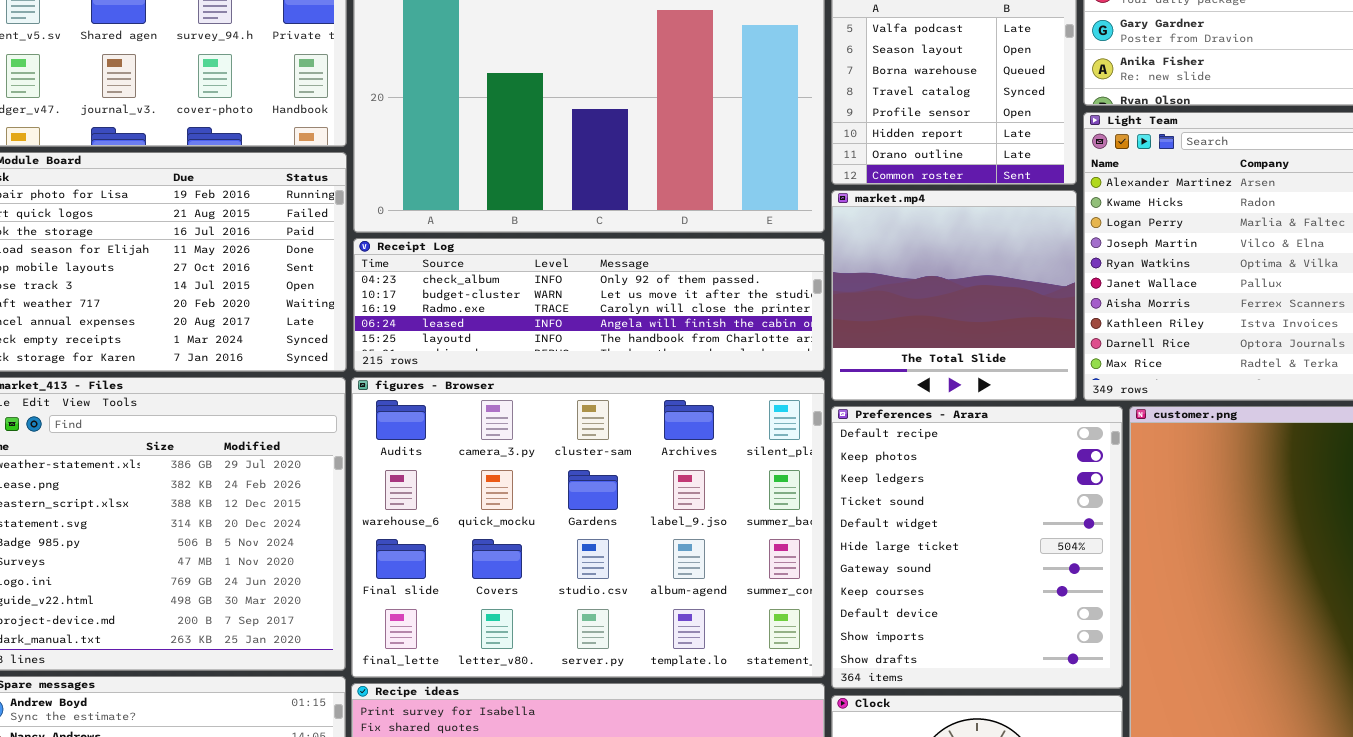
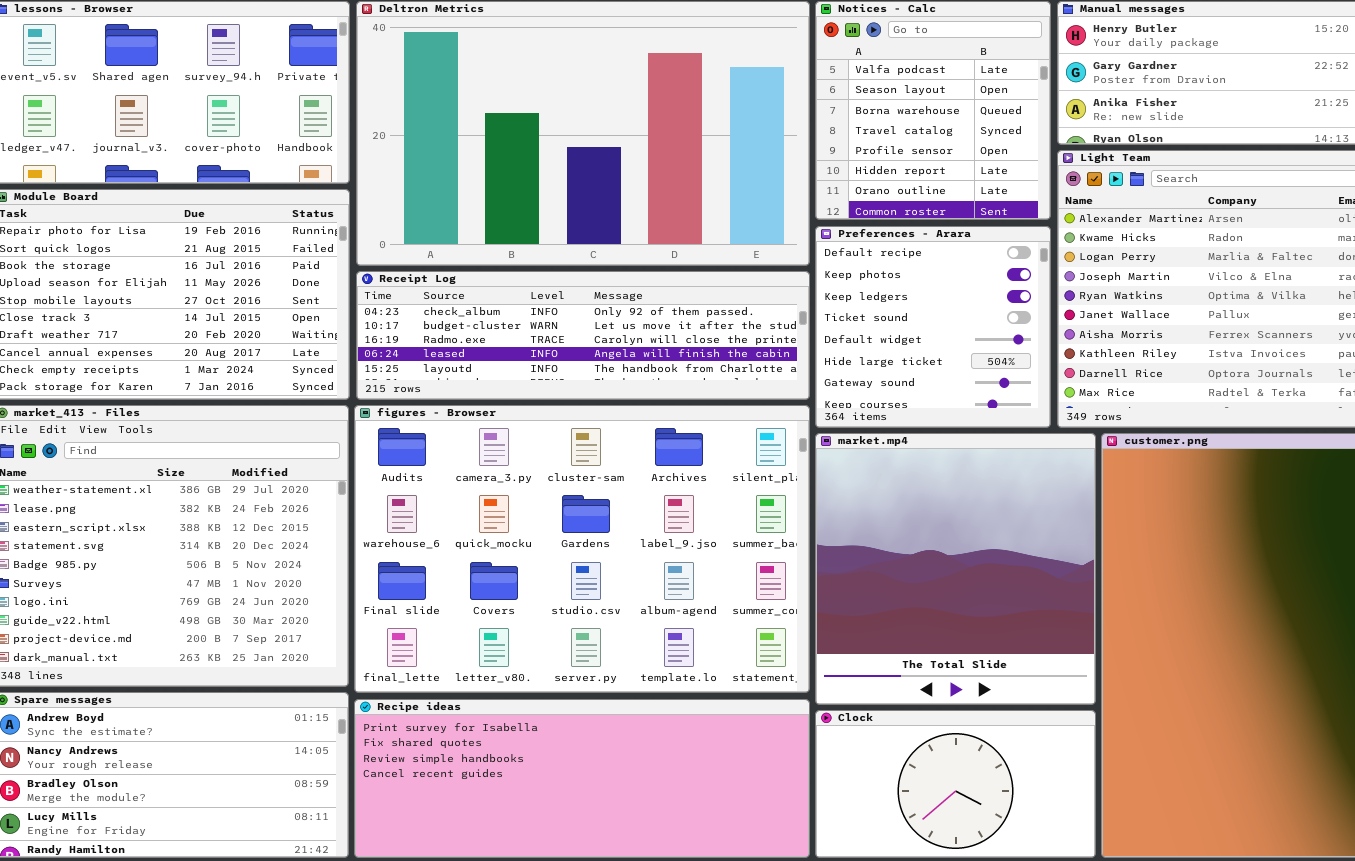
market.mp4: [831,190,1077,401] -> [815,433,1096,705], moved, resized
Preferences - Arara: [831,406,1123,689] -> [815,226,1051,428], moved, resized

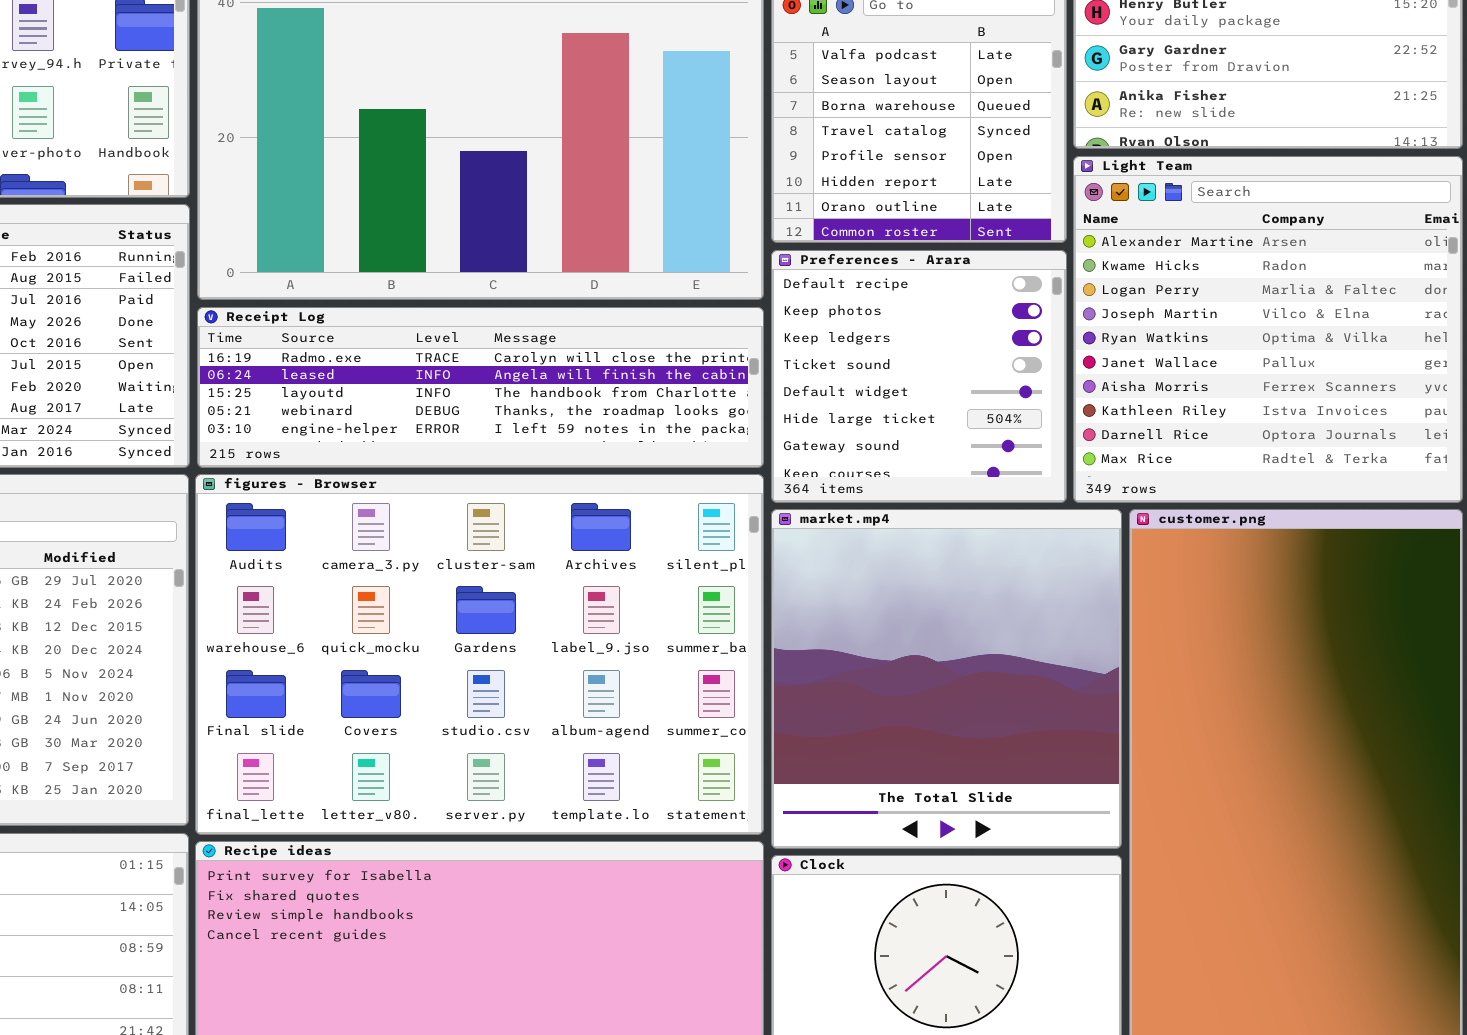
Receipt Log: [356,271,810,400] -> [197,307,764,468], scrolled down 2 rows

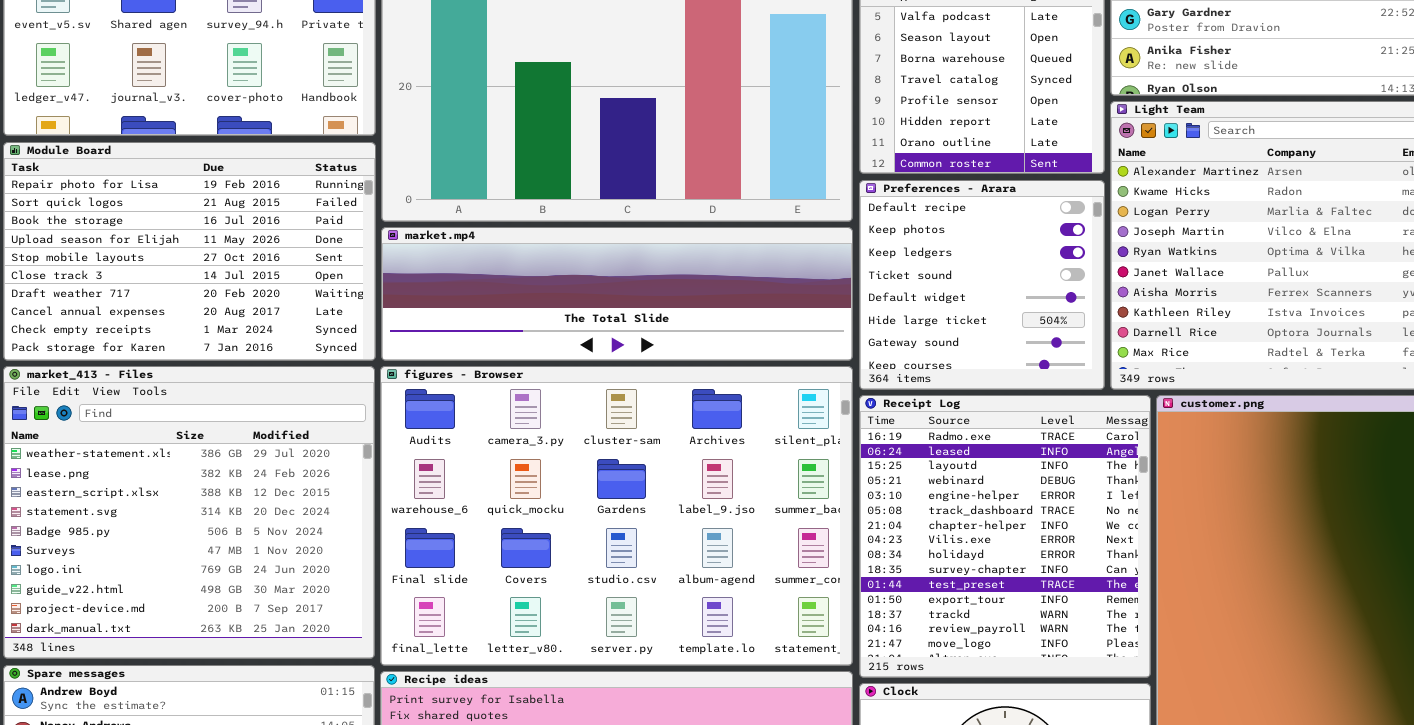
Receipt Log: [197,307,764,468] -> [859,395,1151,678], moved, resized
market.mp4: [771,509,1122,849] -> [381,227,853,361], moved, resized

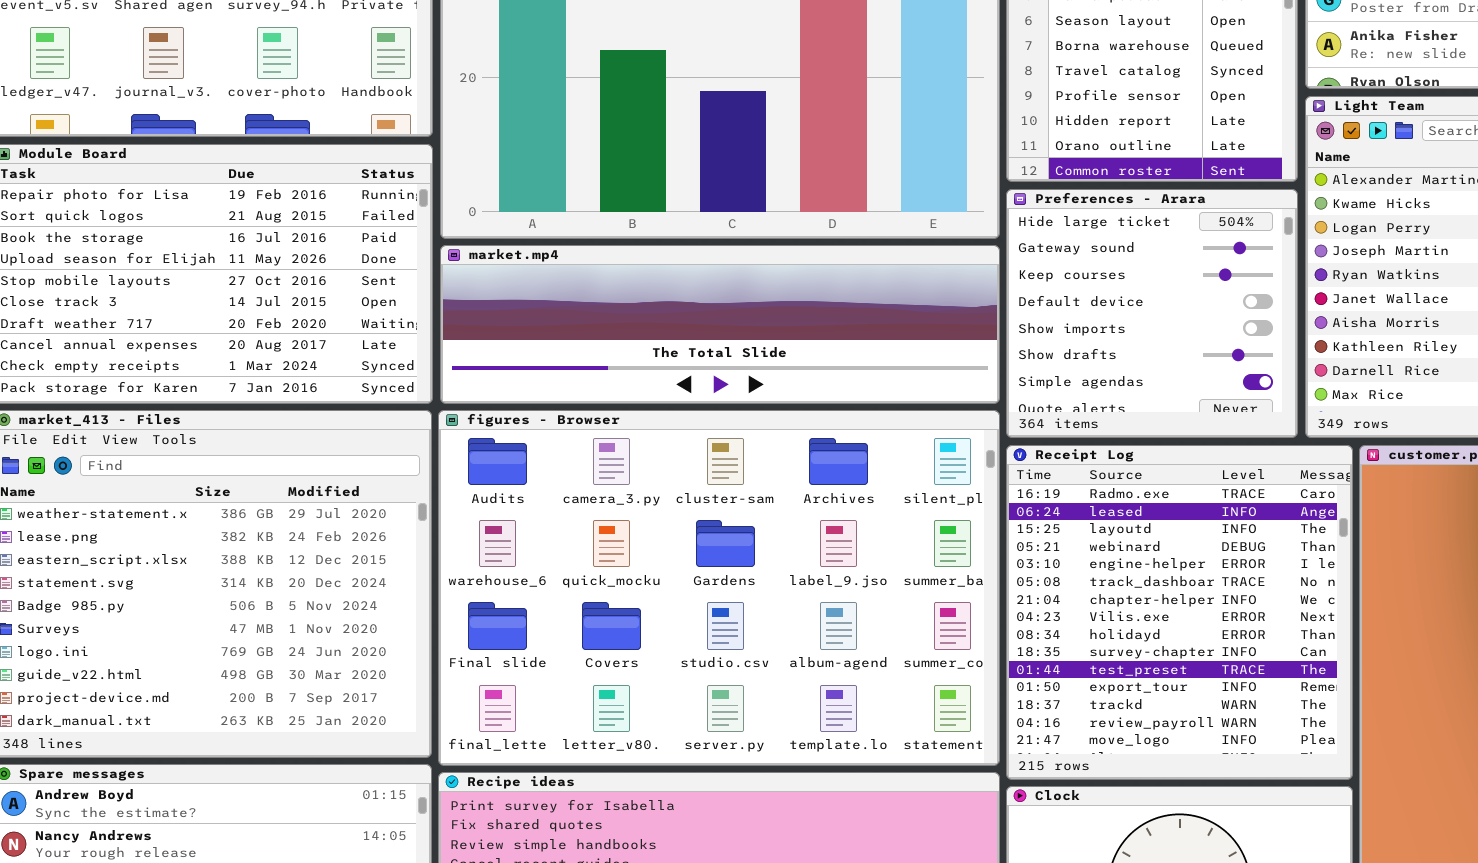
Preferences - Arara: [859,180,1105,390] -> [1006,189,1298,438], scrolled down 5 rows

